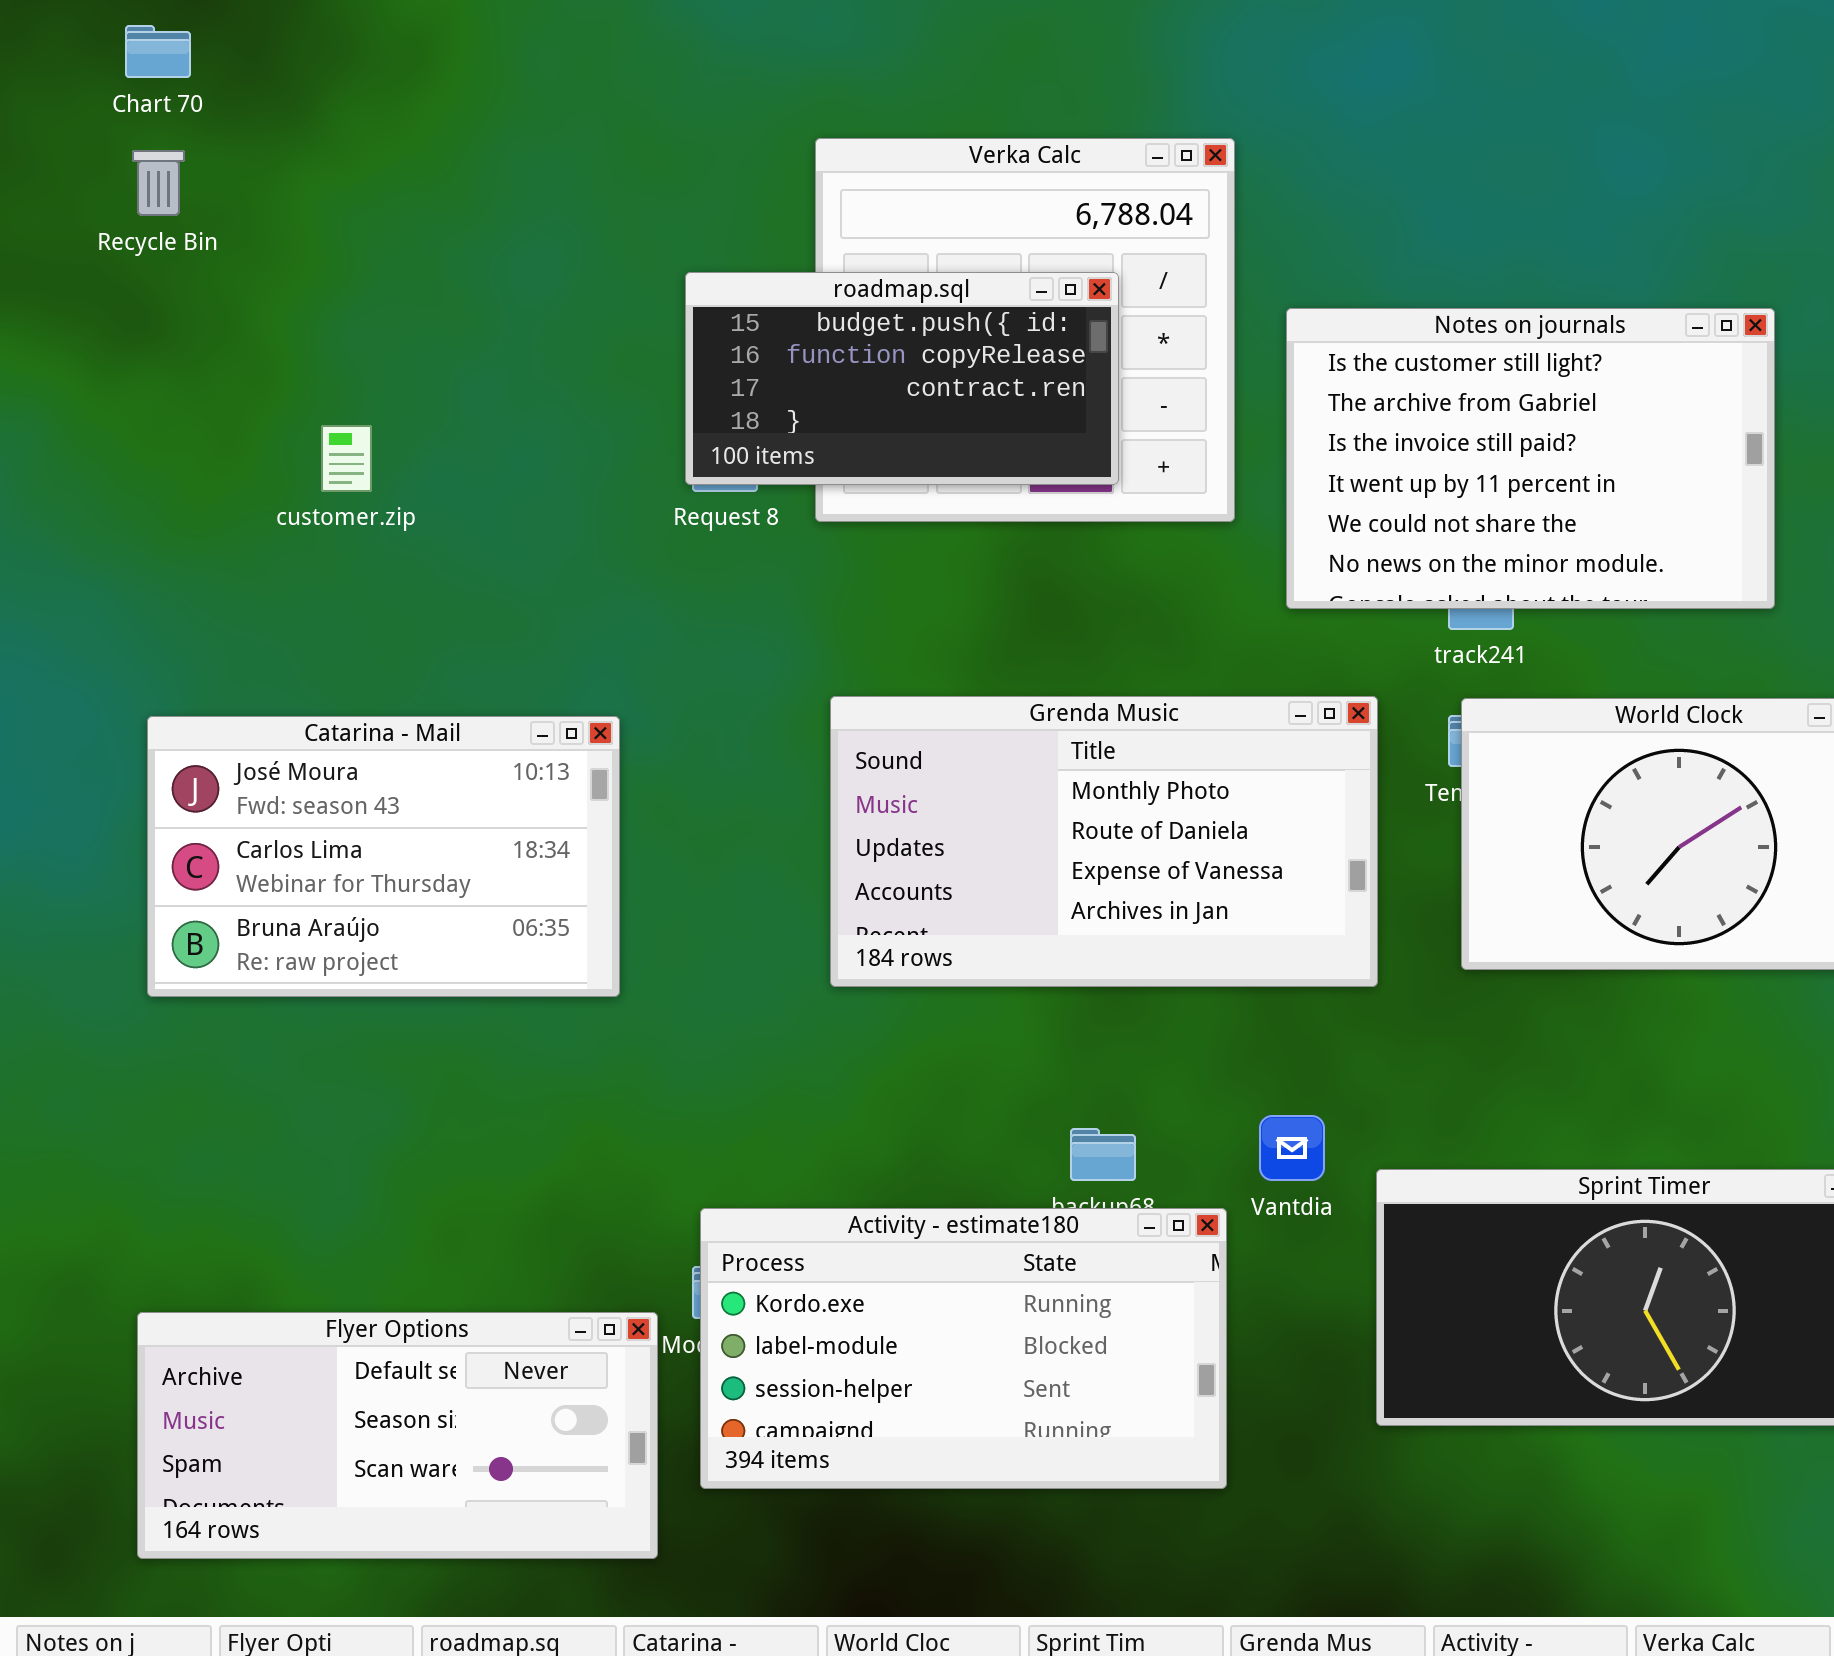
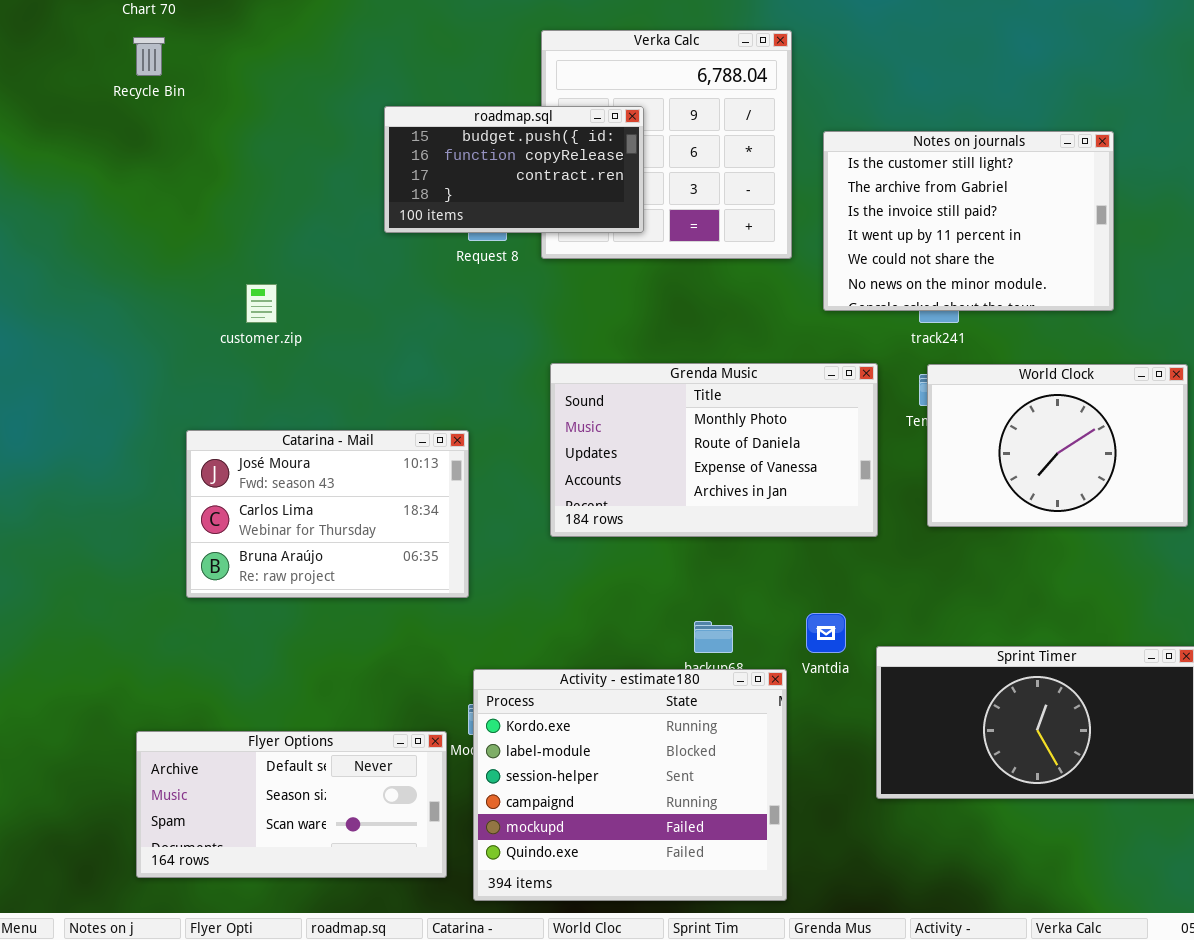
roadmap.sql: [685,272,1119,485] -> [384,106,644,233], moved
customer.zip: [321,425,372,492] -> [246,284,277,323], moved
Catarina - Mail: [147,716,620,997] -> [186,430,469,598], moved
Activity - estimate180: [700,1208,1227,1489] -> [473,669,787,901], resized

